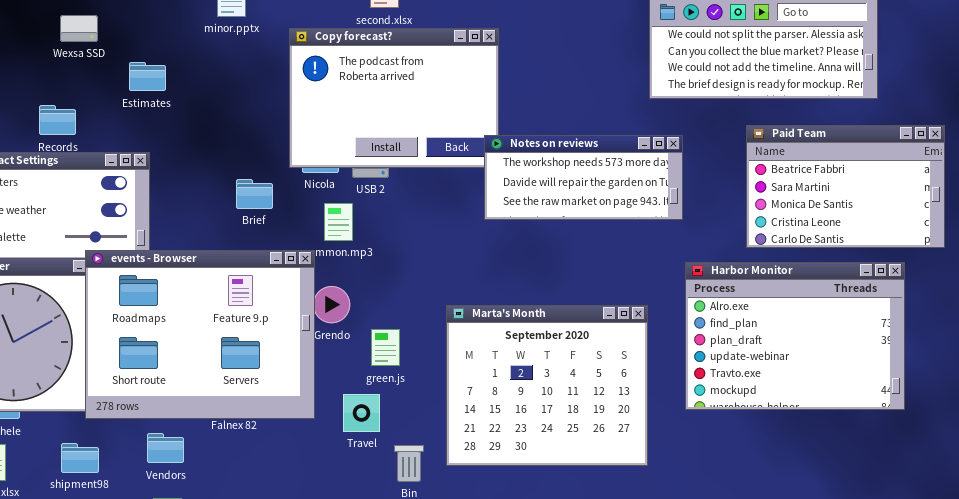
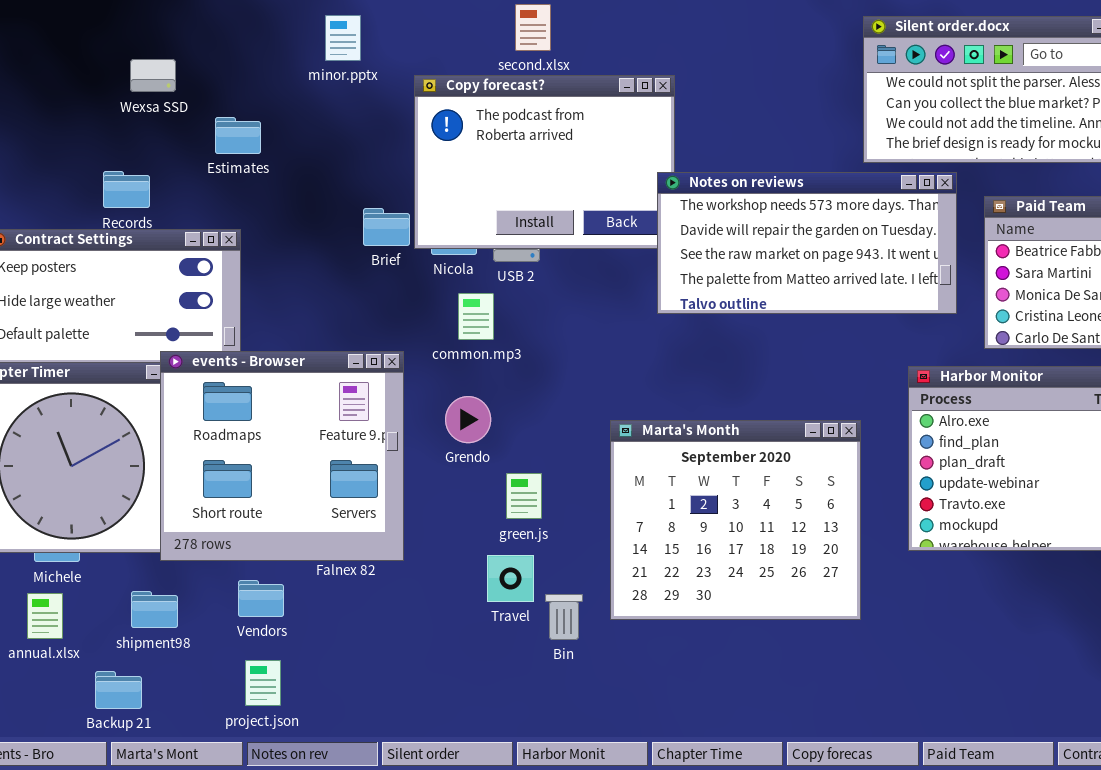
Notes on reviews: [484,135,683,220] -> [657,172,957,314], resized
Brief: [236,179,273,209] -> [363,208,410,246], moved
events - Browser: [85,250,315,419] -> [160,351,404,561], resized
green.js: [371,329,400,366] -> [506,473,542,519], moved
Travel: [343,394,380,432] -> [487,555,534,602], moved

